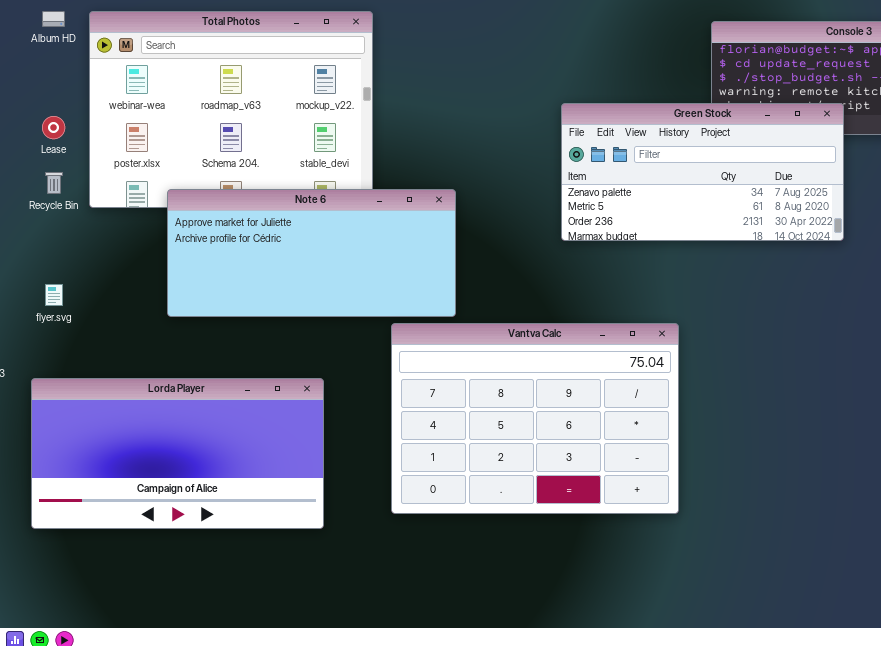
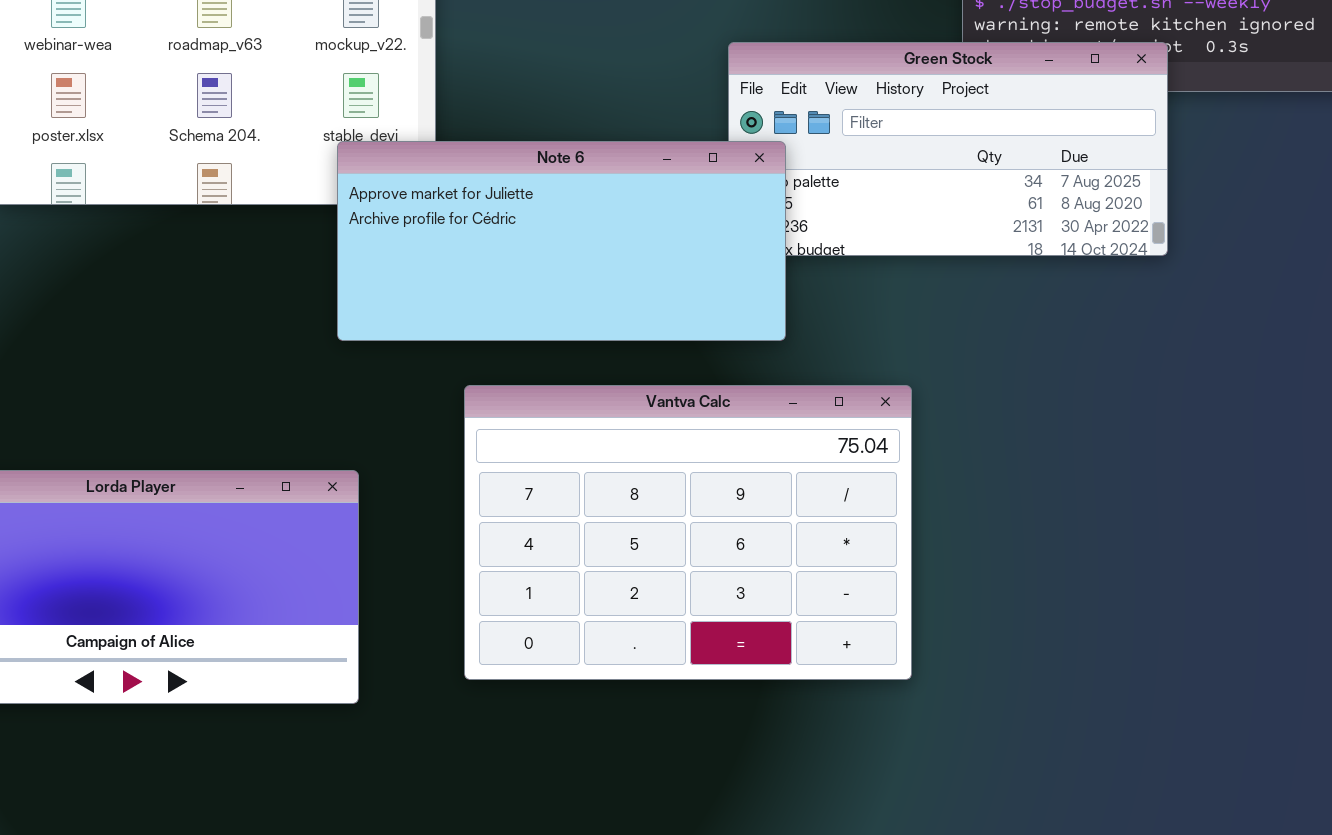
Note 6: [167,189,456,317] -> [337,141,786,341], moved

